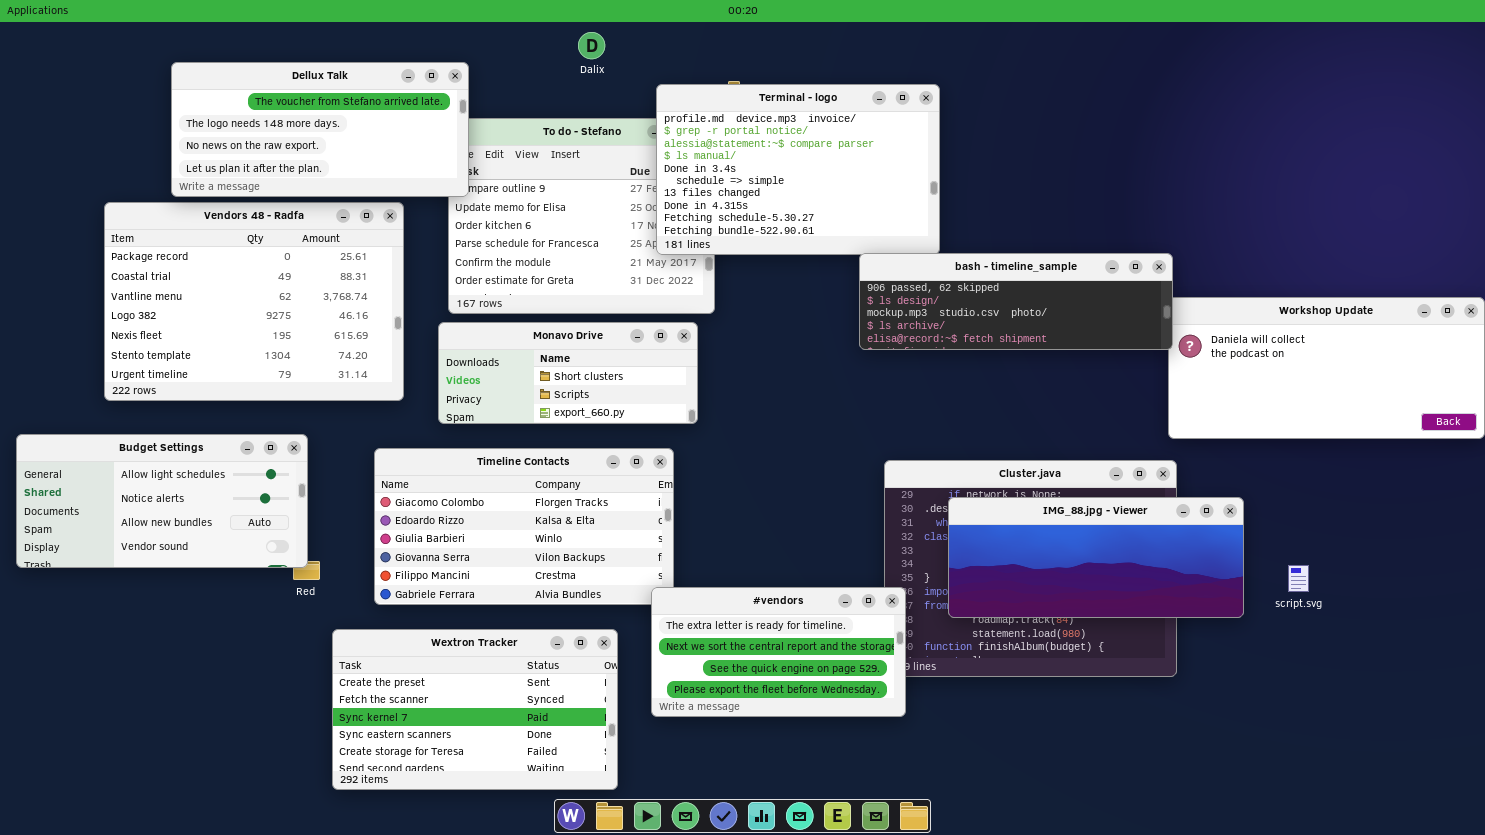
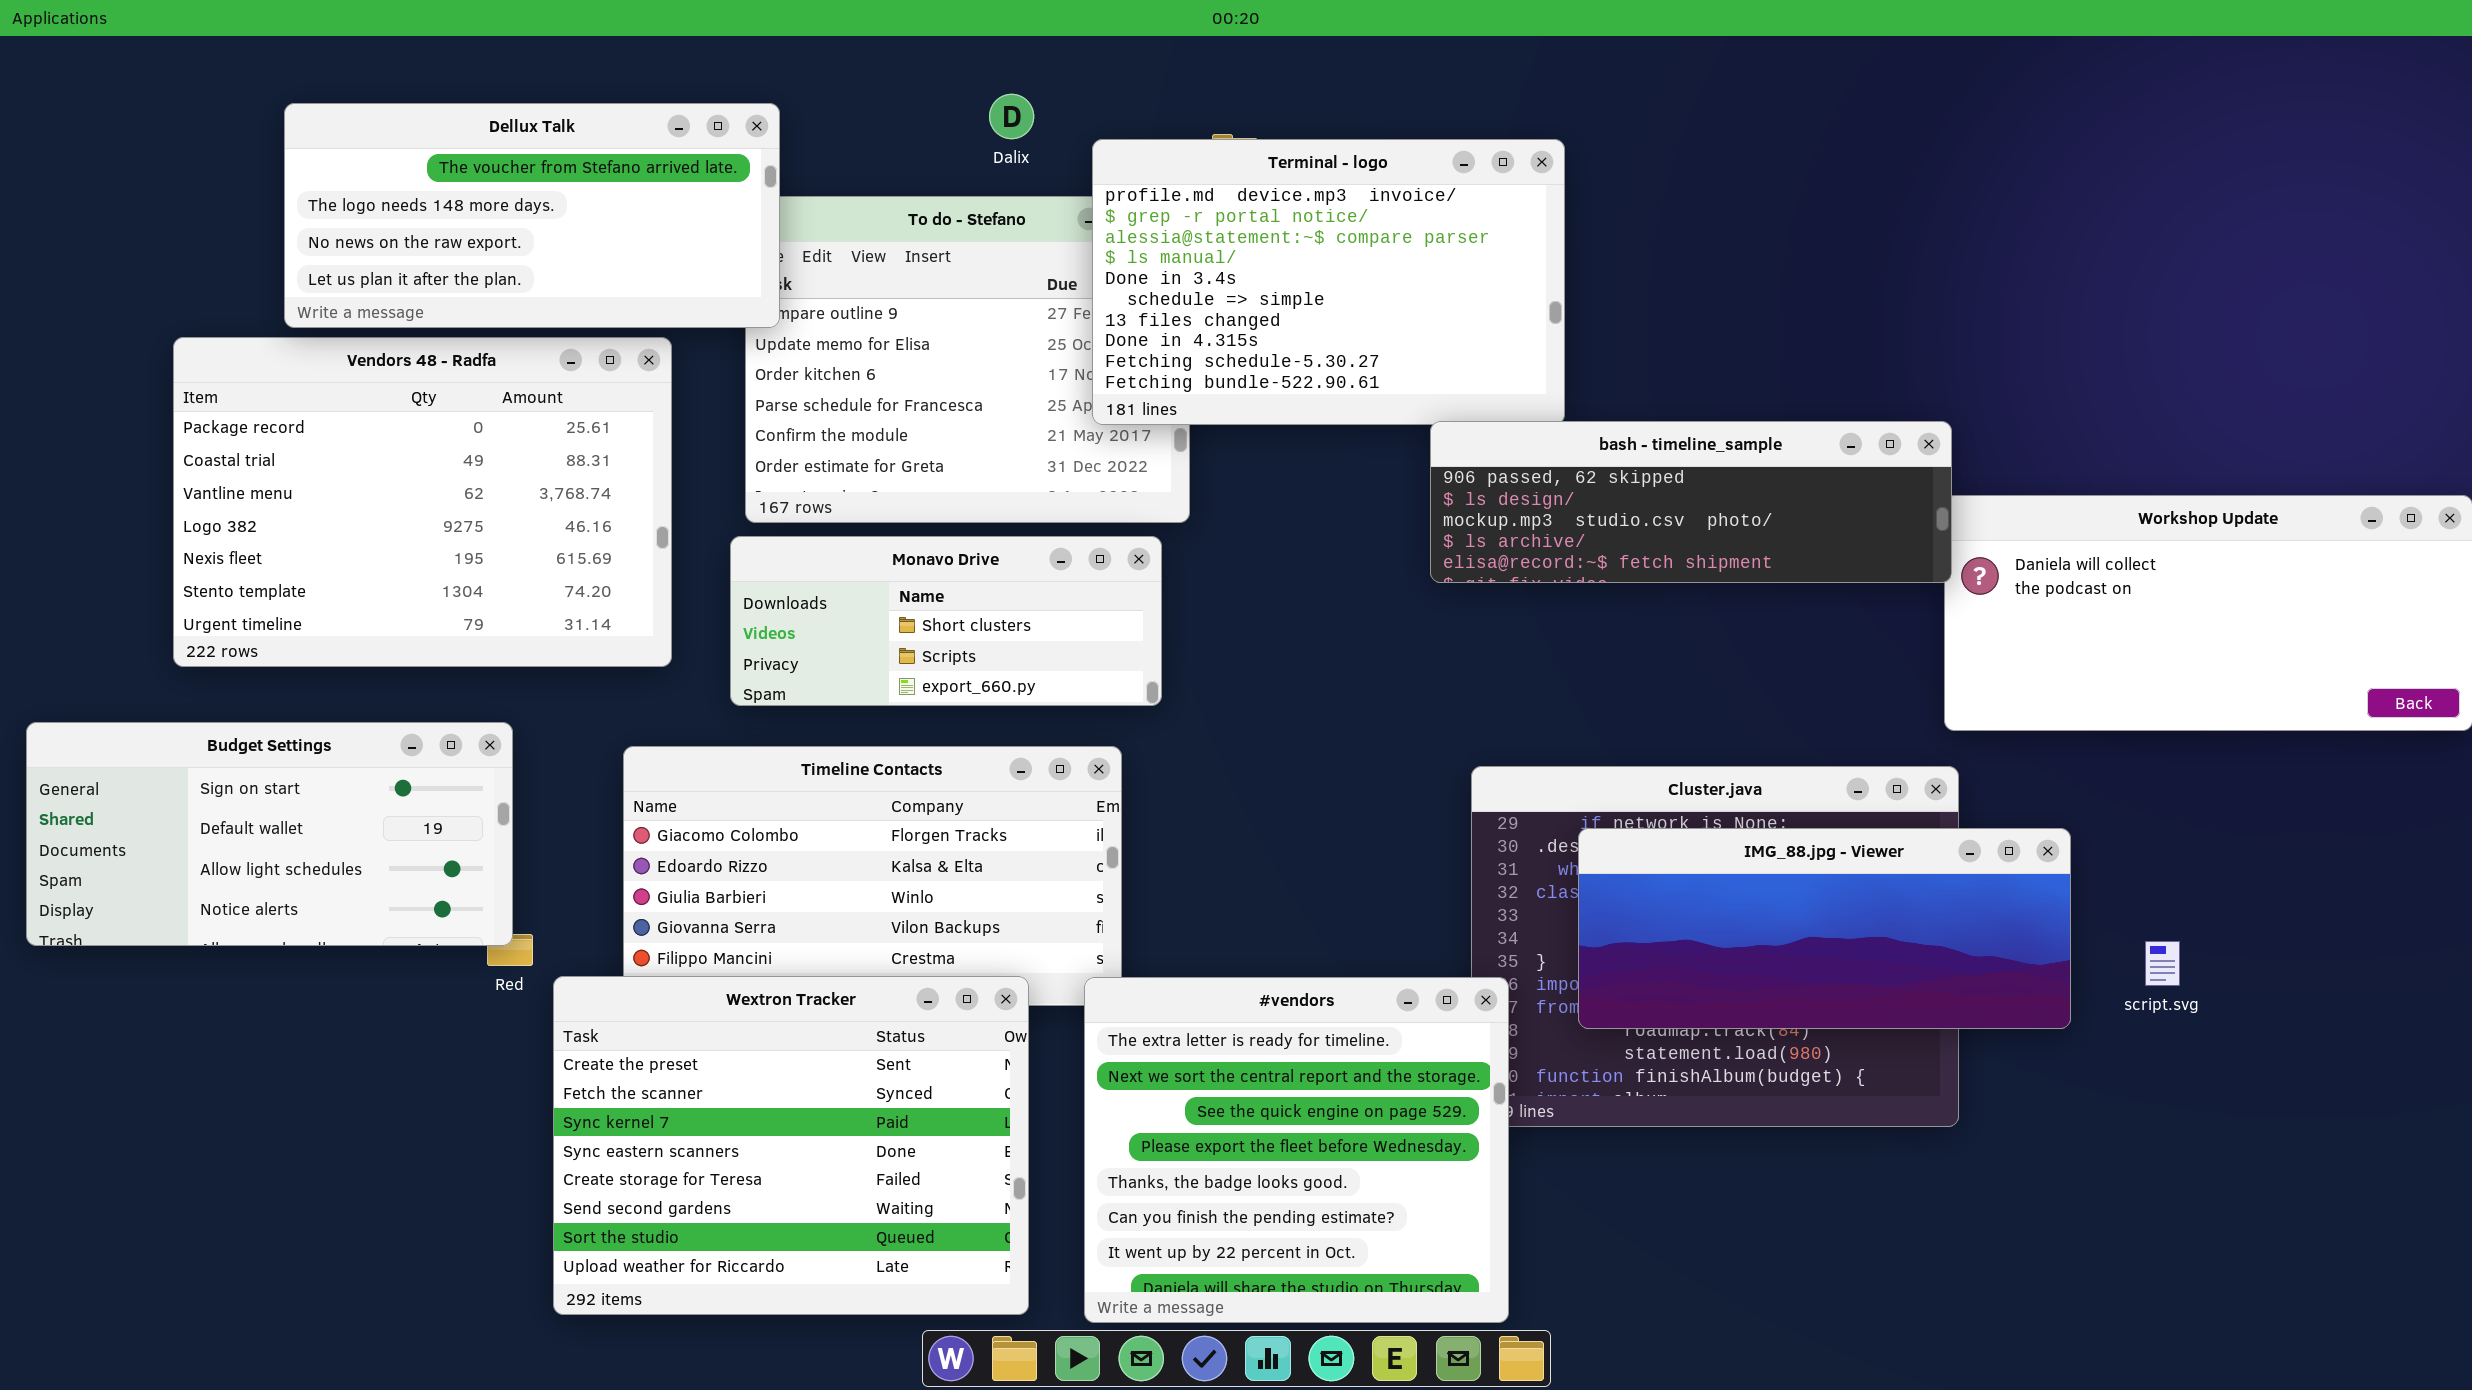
Dalix: [578,32,605,59] -> [989,94,1034,139], moved
Budget Settings: [16,434,308,568] -> [26,722,513,946], scrolled up 2 rows
#vendors: [651,587,906,717] -> [1084,977,1509,1323], resized
Wextron Tracker: [332,629,618,790] -> [553,976,1029,1315], resized

